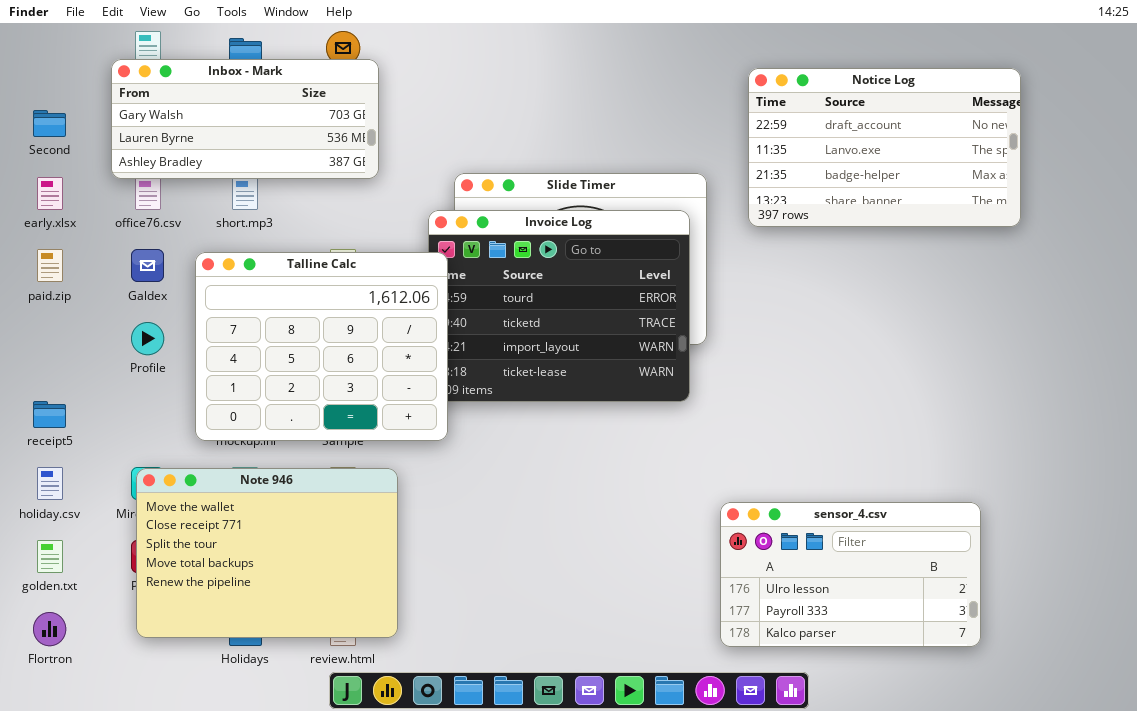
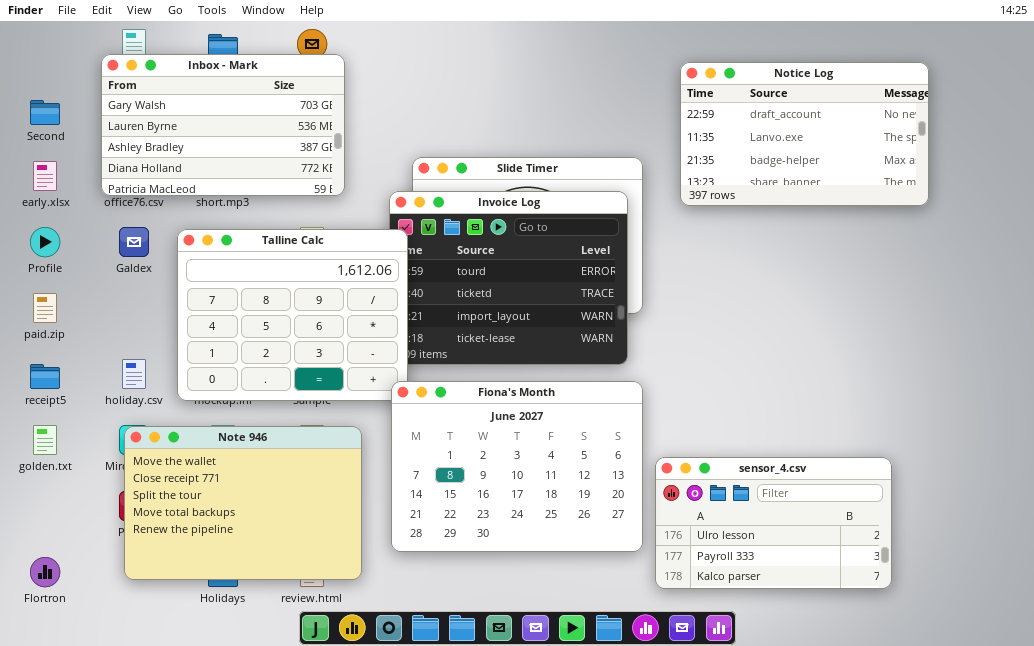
Inbox - Mark: [111,59,379,179] -> [101,54,345,196], resized
paid.zip: [37,249,63,282] -> [33,293,57,323], moved
Profile: [131,322,164,355] -> [30,227,60,257], moved
Fiona's Month: none -> [391,381,643,552], opened
holiday.csv: [37,467,63,500] -> [122,359,146,389], moved
golden.txt: [37,540,63,573] -> [33,425,57,455], moved

